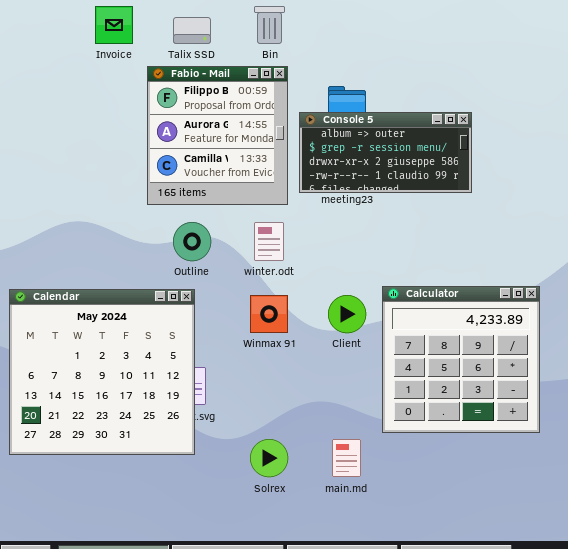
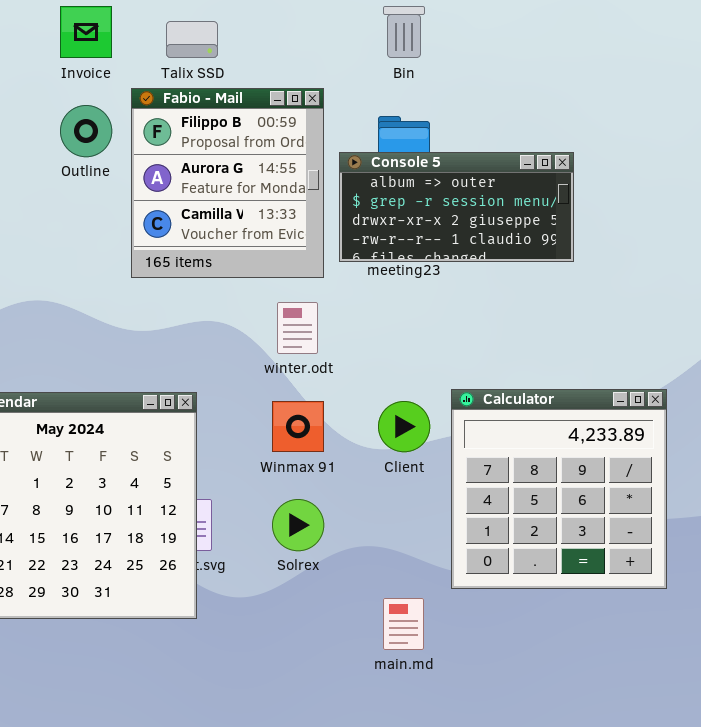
Bin: [254,6,285,44] -> [383,6,425,58], moved
Outline: [173,222,211,261] -> [60,105,112,157], moved
Solrex: [250,439,288,477] -> [272,499,324,551], moved

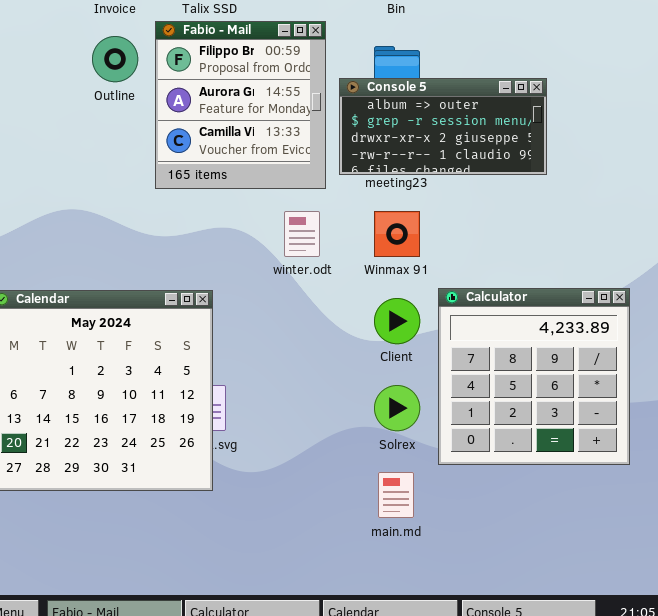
Winmax 91: [272,401,324,452] -> [374,211,420,257], moved
Solrex: [272,499,324,551] -> [374,385,420,431], moved

